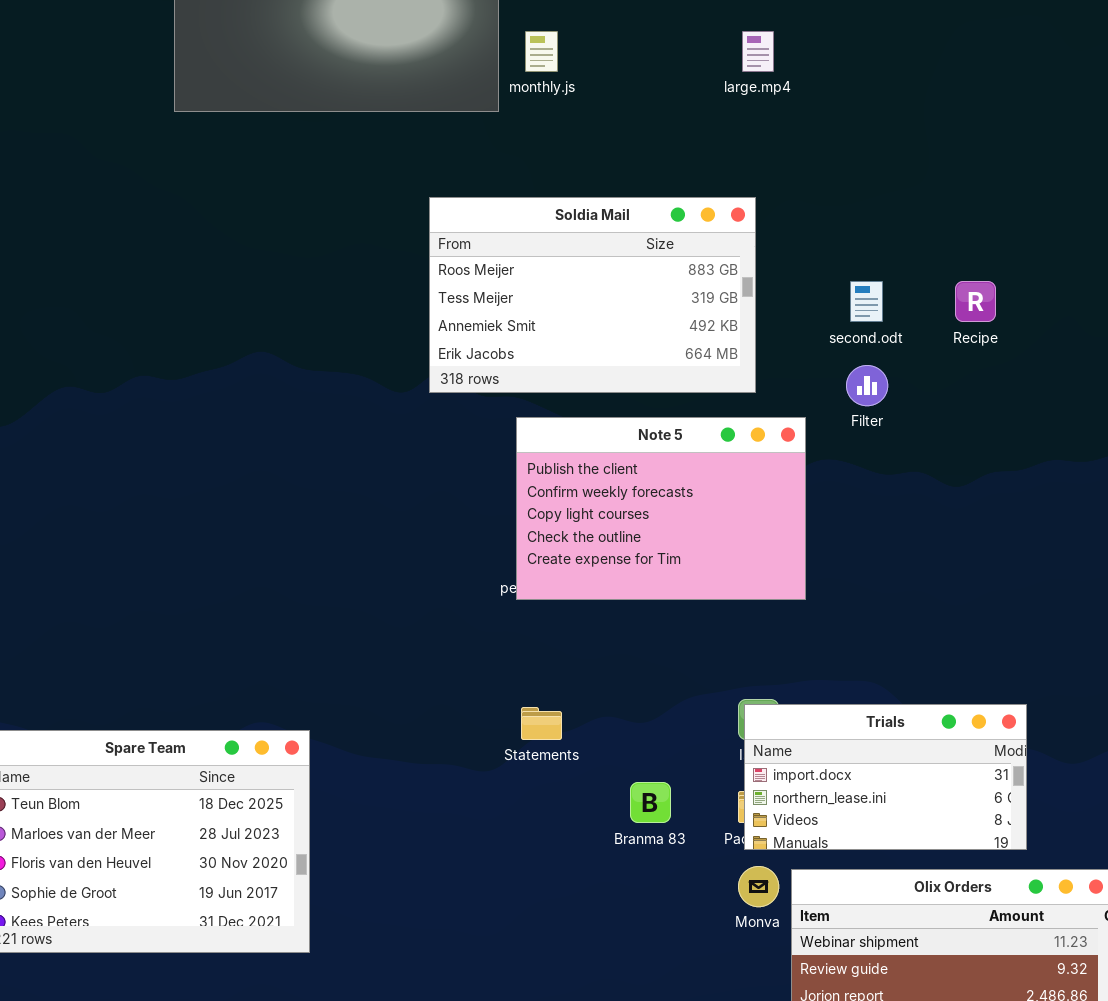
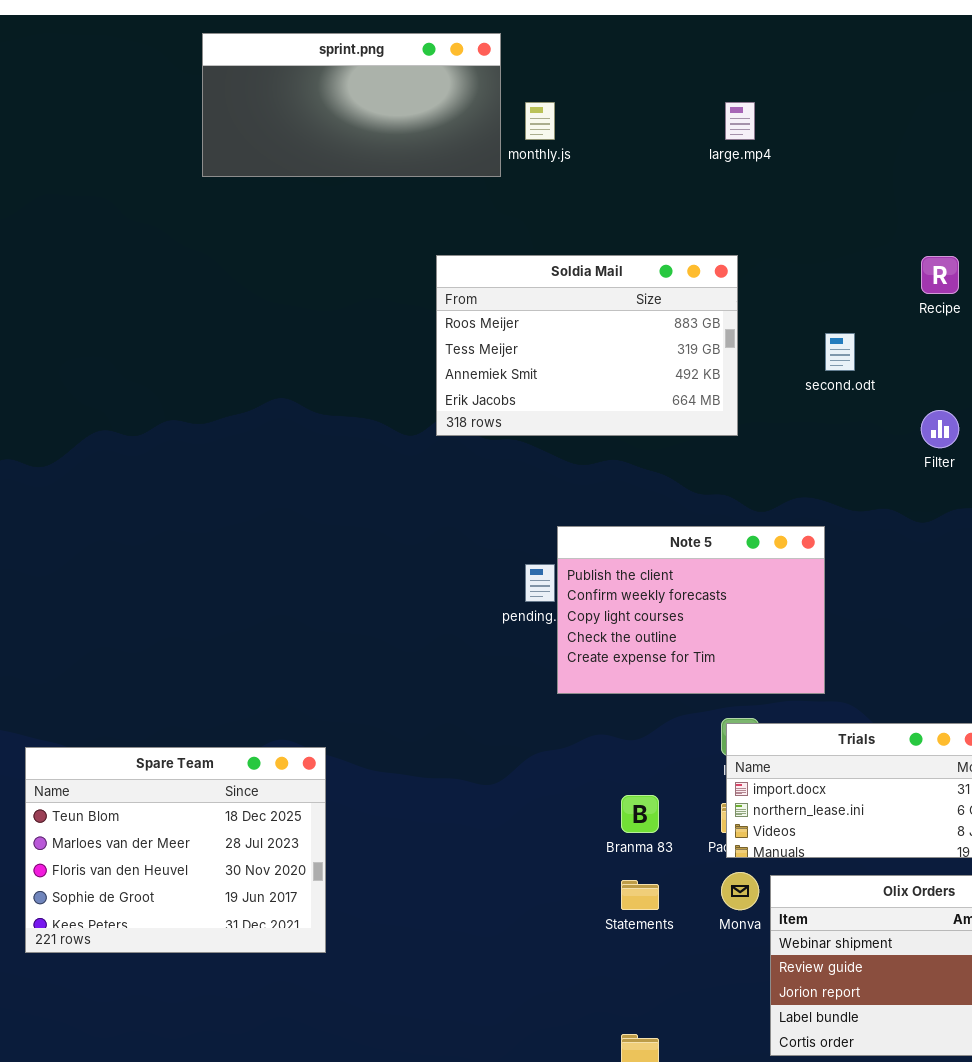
Recipe: [955,281,996,322] -> [921,256,959,294], moved
Filter: [846,365,888,406] -> [921,410,959,448], moved
Note 5: [516,417,806,600] -> [557,526,825,694], moved
Statements: [521,707,562,740] -> [621,880,659,910], moved

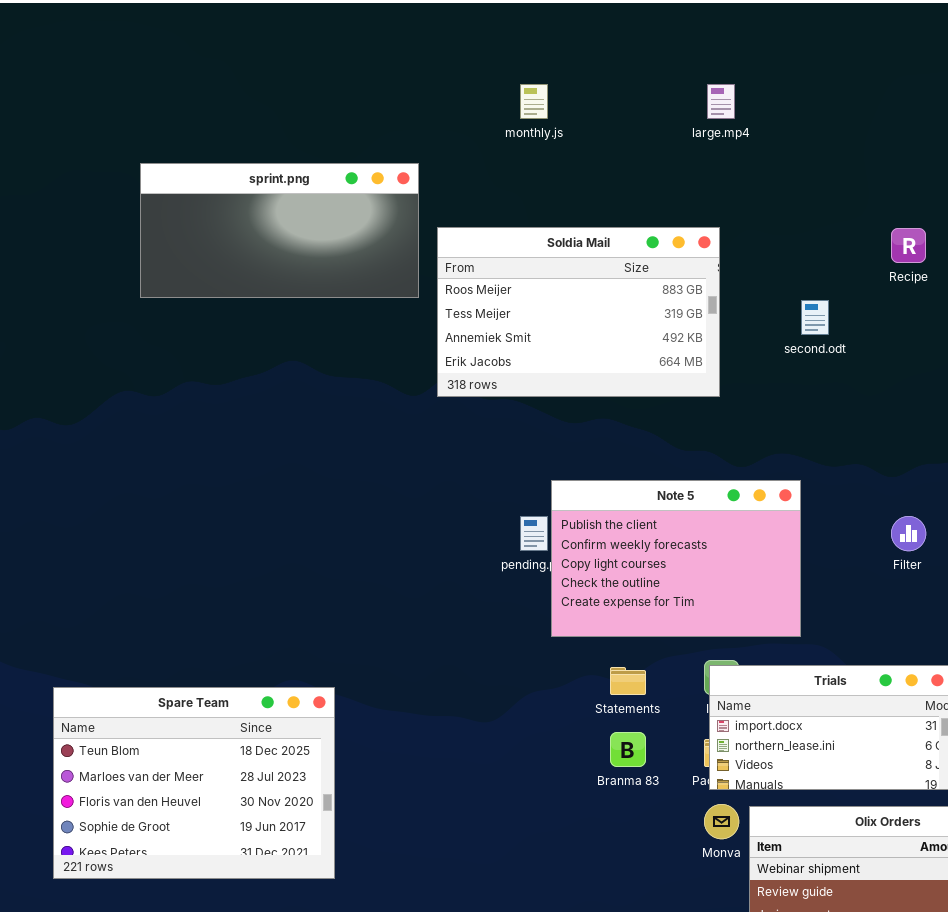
sprint.png: [202,33,501,177] -> [140,163,419,298], moved
Filter: [921,410,959,448] -> [891,516,926,551], moved
Statements: [621,880,659,910] -> [610,667,646,695], moved

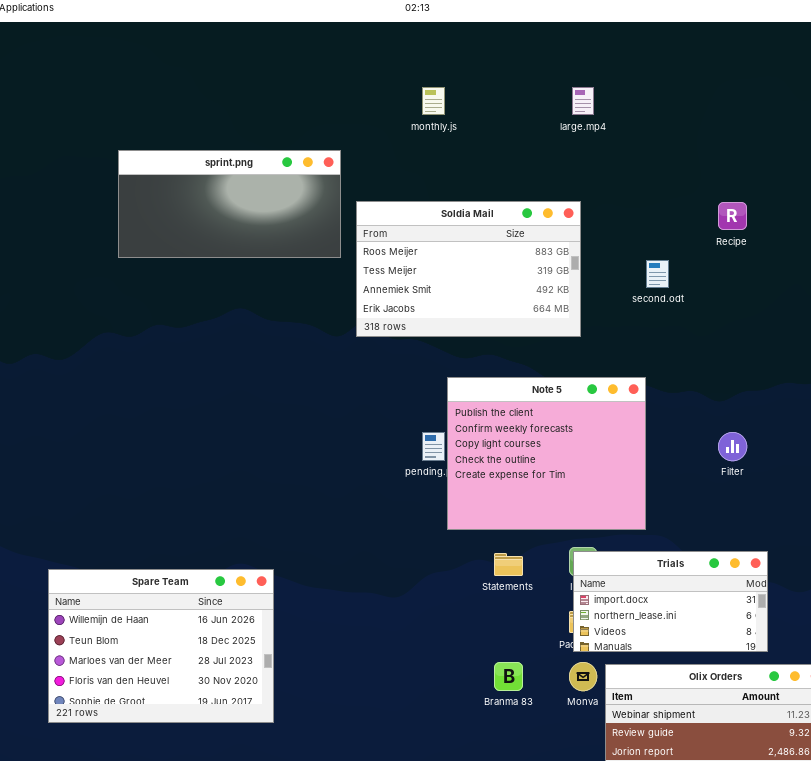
Note 5: [551,480,801,637] -> [447,377,646,530], resized
Spare Team: [53,687,335,879] -> [48,569,274,723], scrolled up 1 row
Branma 83: [610,732,646,767] -> [494,662,523,691], moved

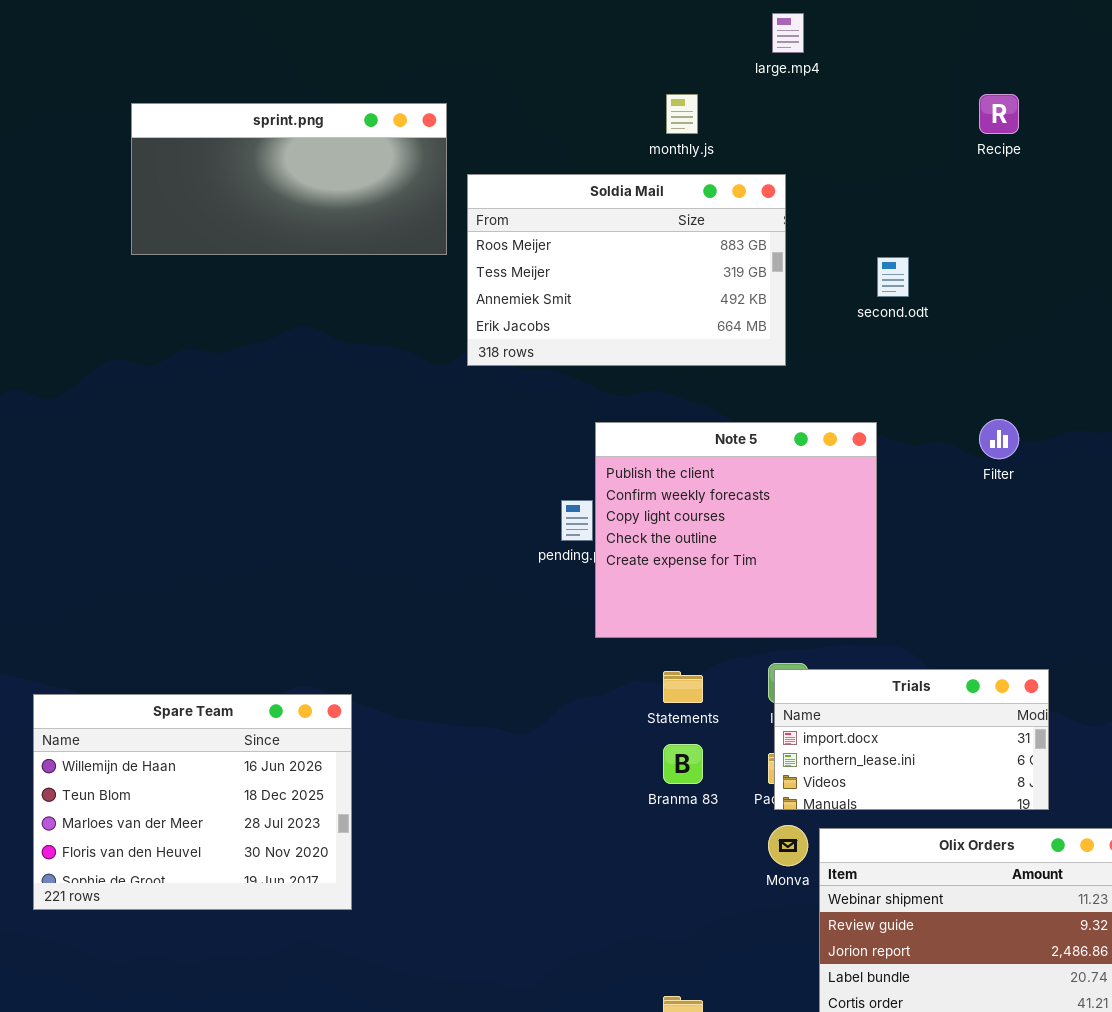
monthly.js: [422,87,445,115] -> [666,94,698,134], moved
Recipe: [718,202,747,230] -> [979,94,1019,134], moved
Filter: [718,432,747,461] -> [979,419,1019,459], moved
Branma 83: [494,662,523,691] -> [663,744,703,784], moved

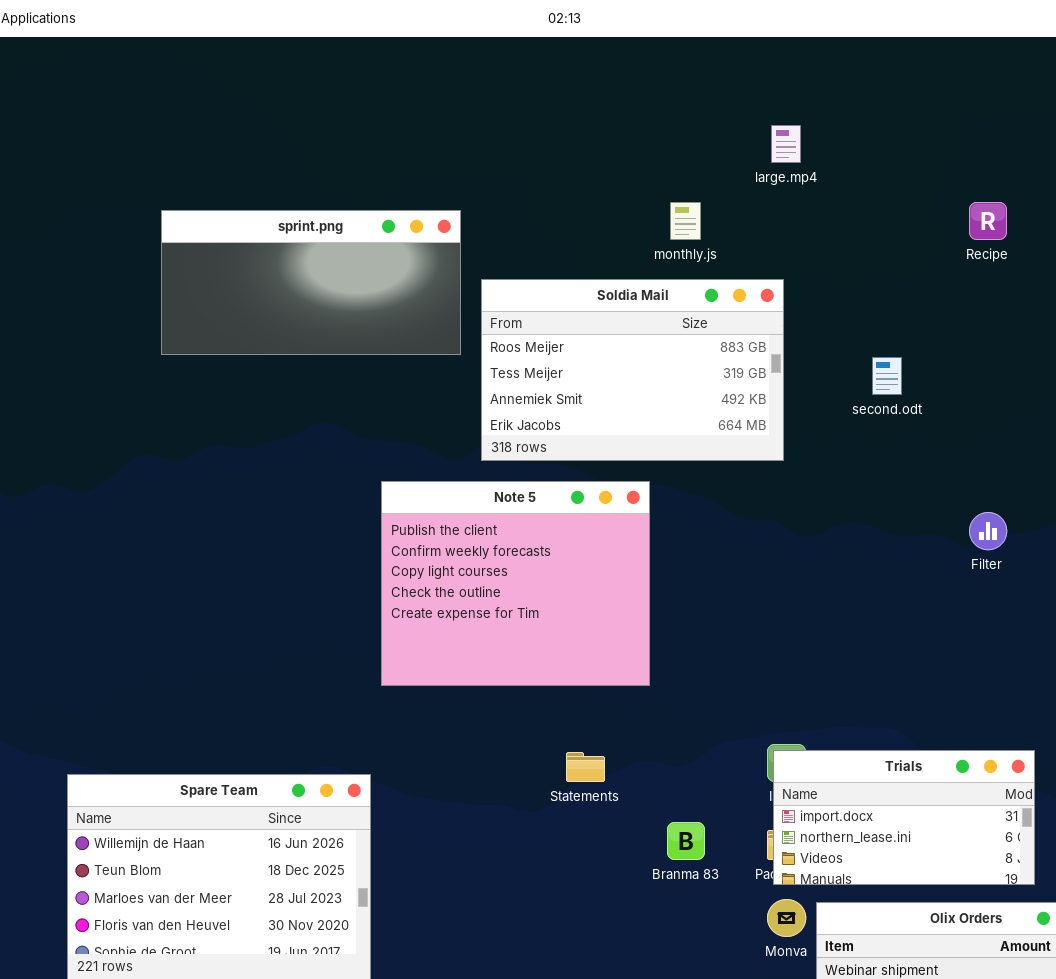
Note 5: [595,422,877,638] -> [381,481,650,686], moved
Statements: [663,671,703,703] -> [566,752,605,782], moved

